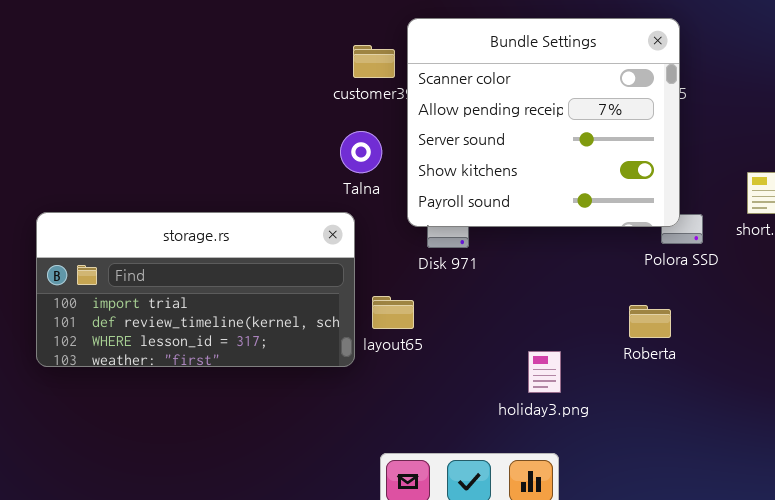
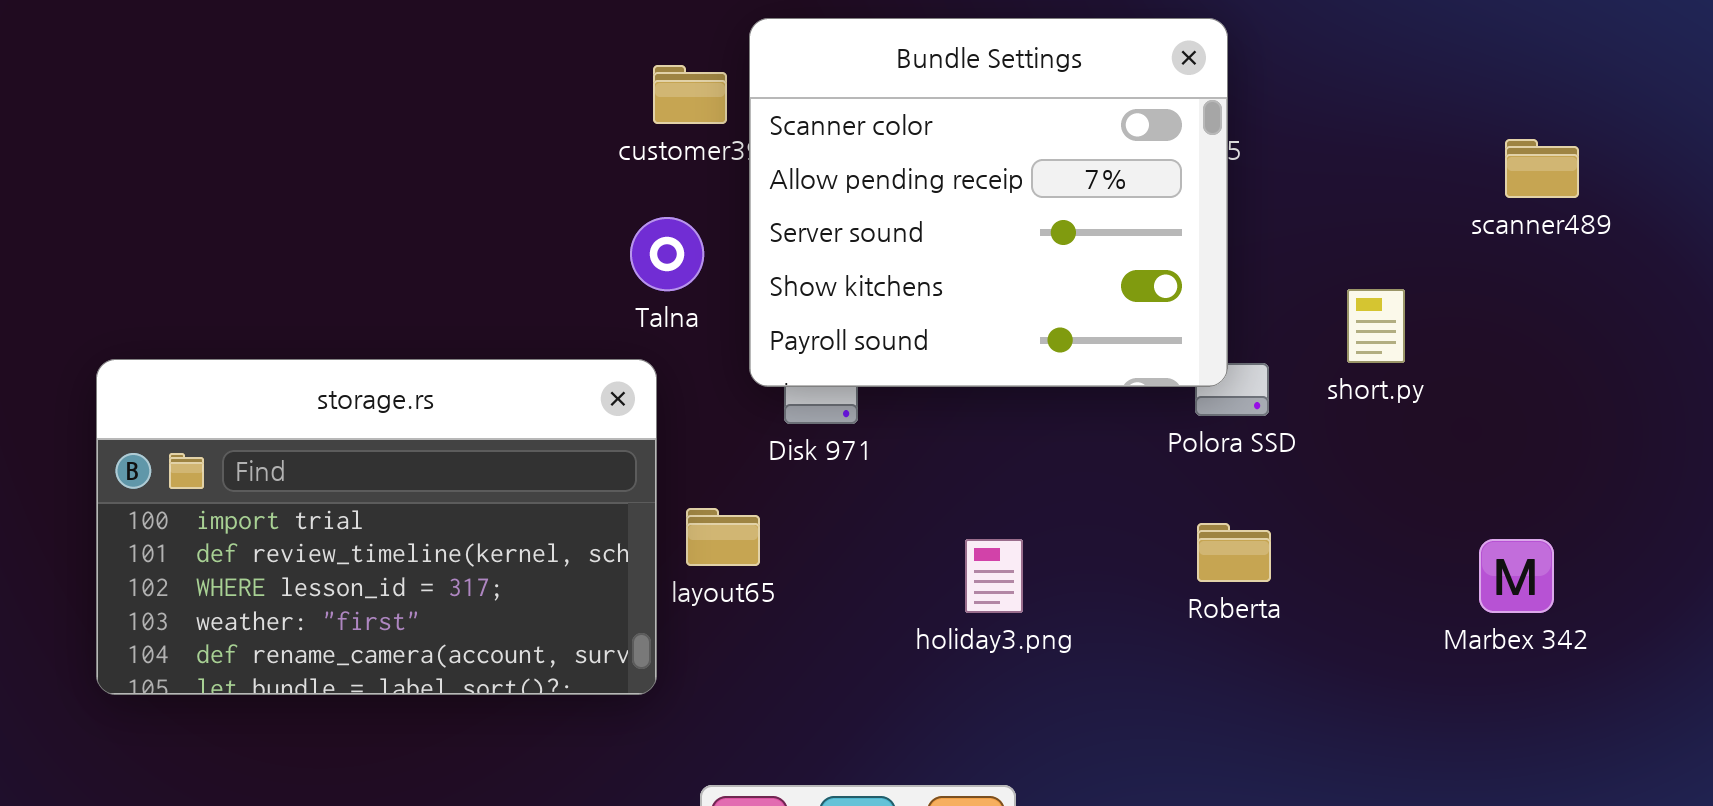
storage.rs: [36,212,355,367] -> [96,359,657,695], resized
Roberta: [629,305,671,338] -> [1197,523,1271,582], moved
holiday3.png: [528,351,561,393] -> [965,539,1023,613], moved

